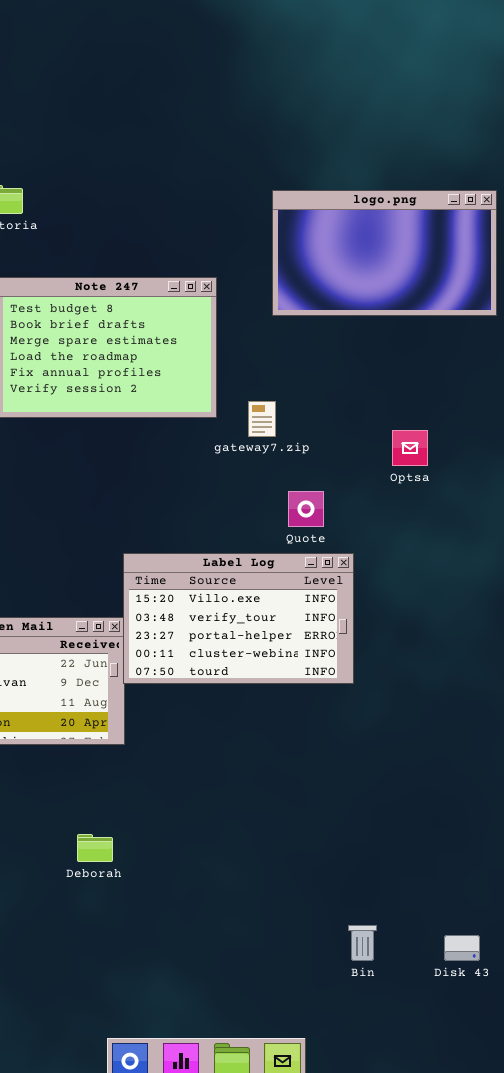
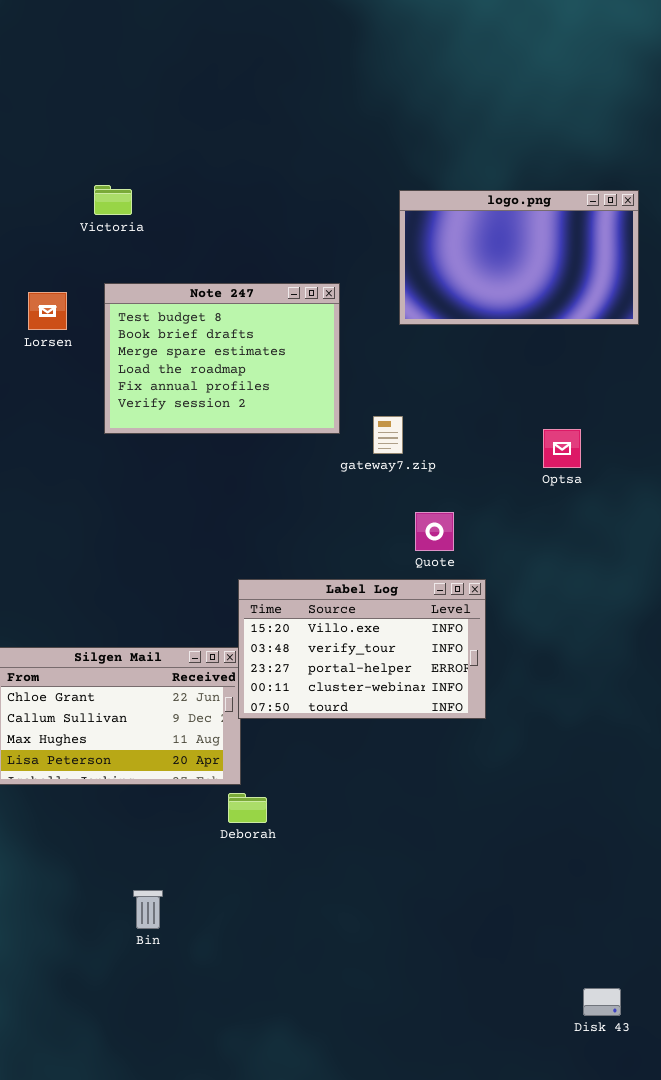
Optsa: [392,430,428,466] -> [543,429,581,468], moved
Deborah: [77,834,113,862] -> [228,793,267,823], moved
Bin: [348,925,377,961] -> [133,890,163,929], moved

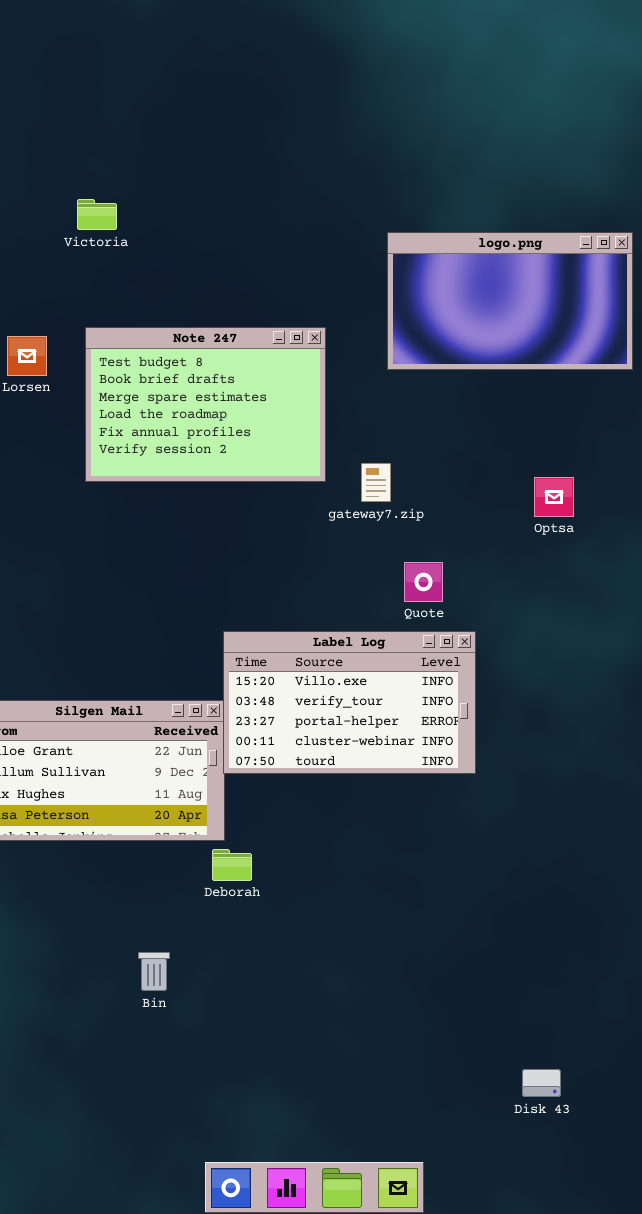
Victoria: [94,185,132,215] -> [77,199,117,230], moved
Bin: [133,890,163,929] -> [138,952,170,991], moved
Disk 43: [583,988,621,1016] -> [522,1069,561,1097], moved

